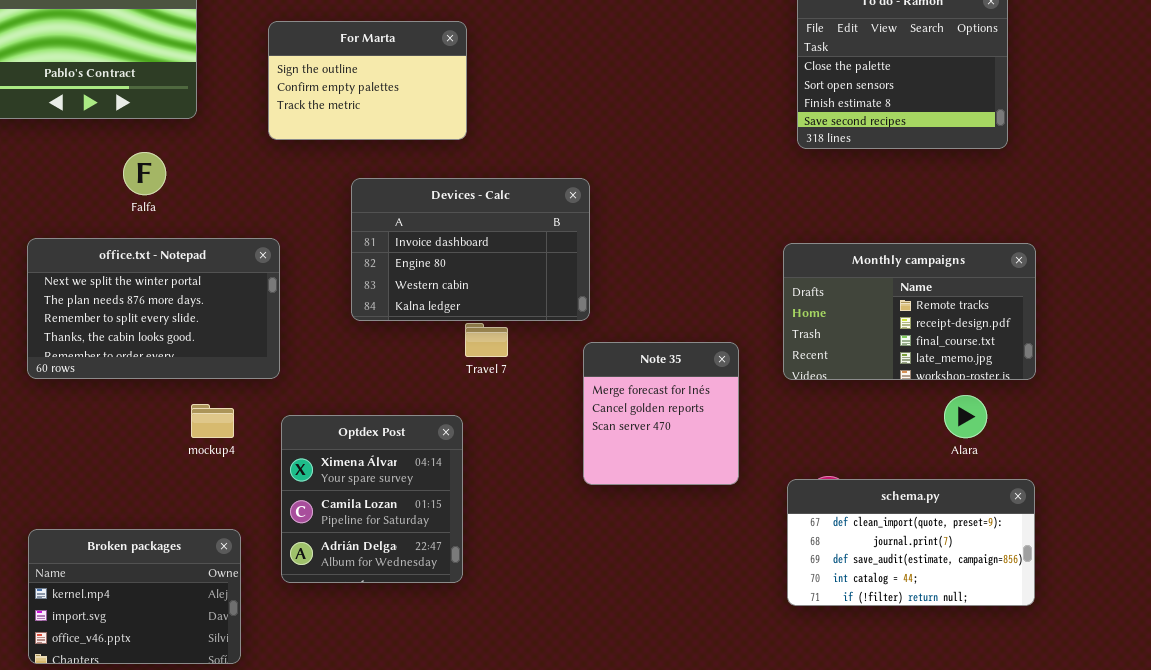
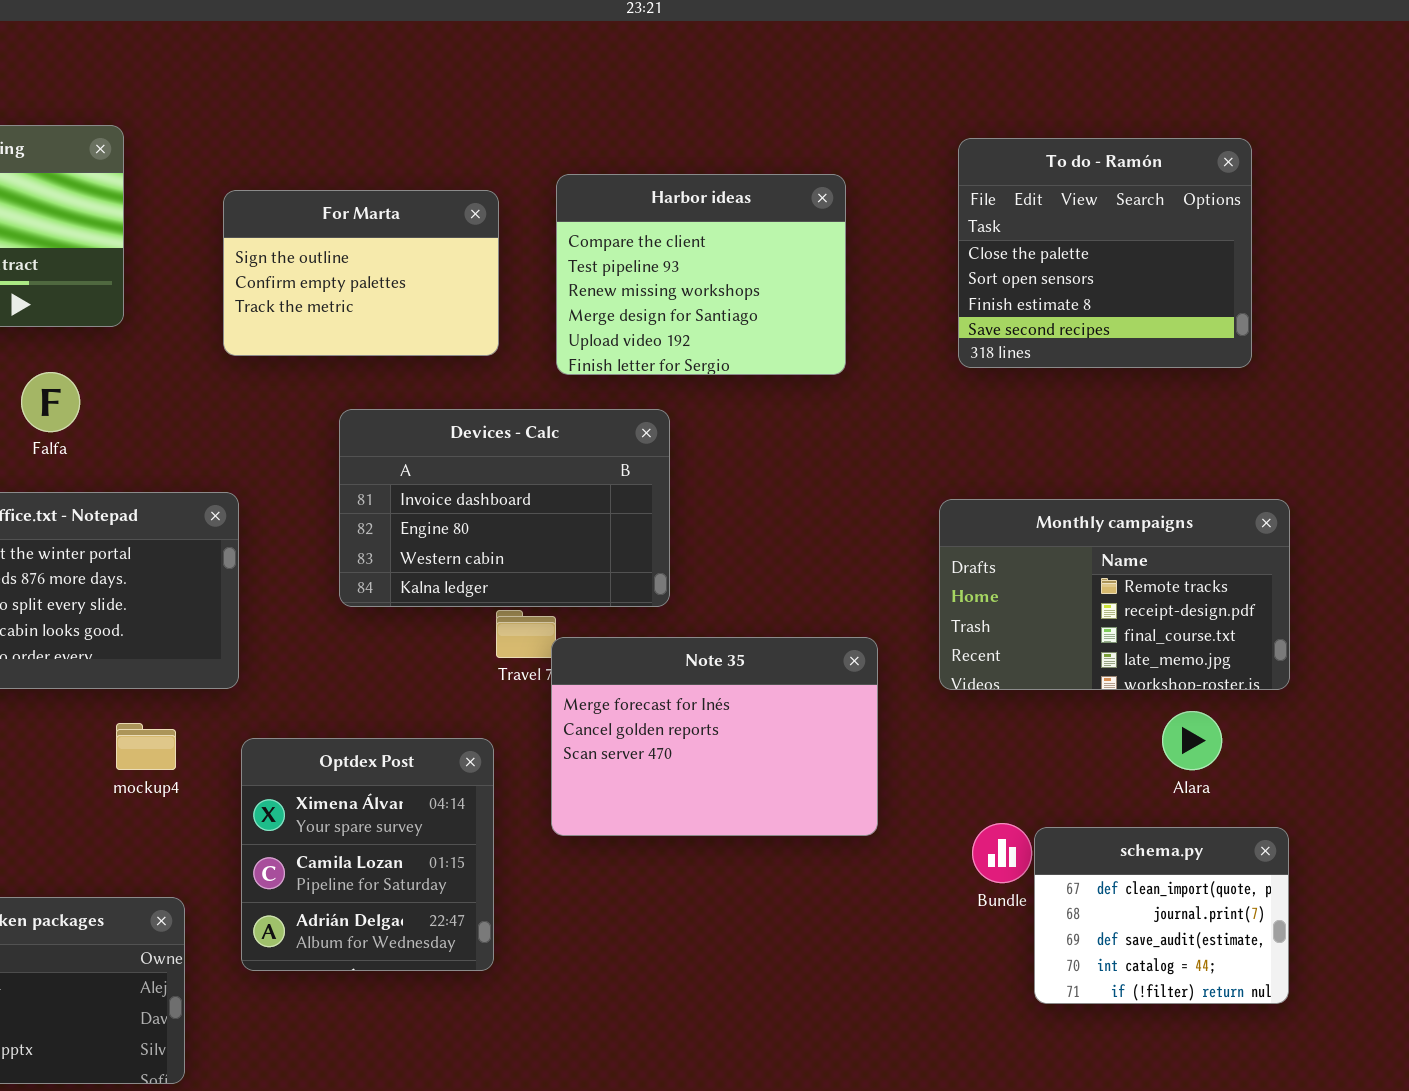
Harbor ideas: none -> [556,174,846,375], opened
Note 35: [583,342,739,485] -> [551,637,878,836], resized
schema.py: [787,479,1035,606] -> [1034,827,1289,1004], resized

